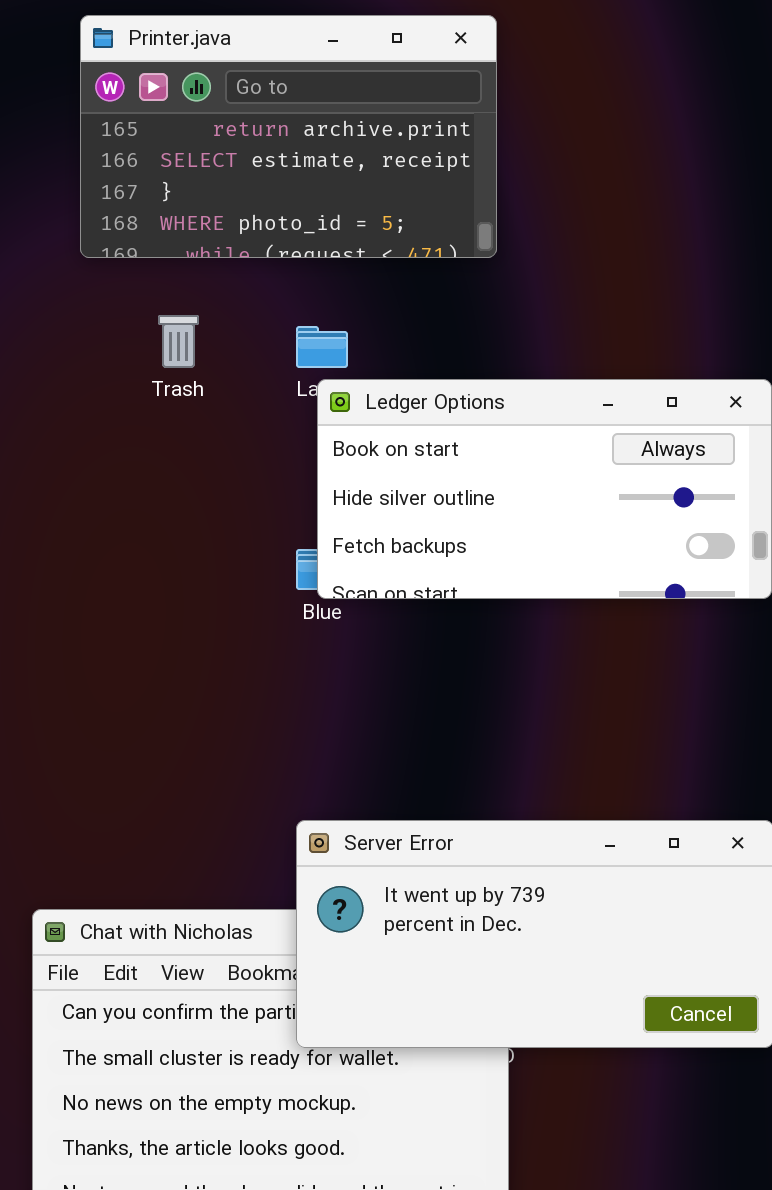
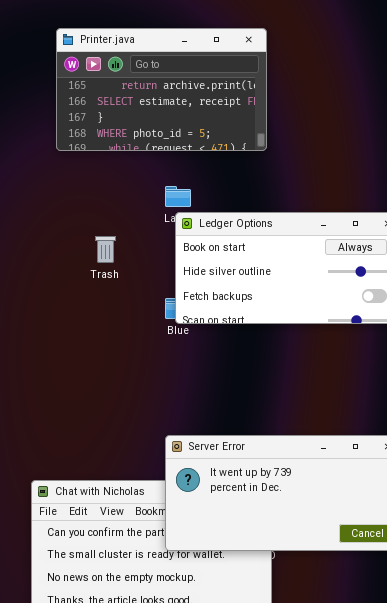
Trash: [158,315,199,368] -> [95,236,116,263], moved

